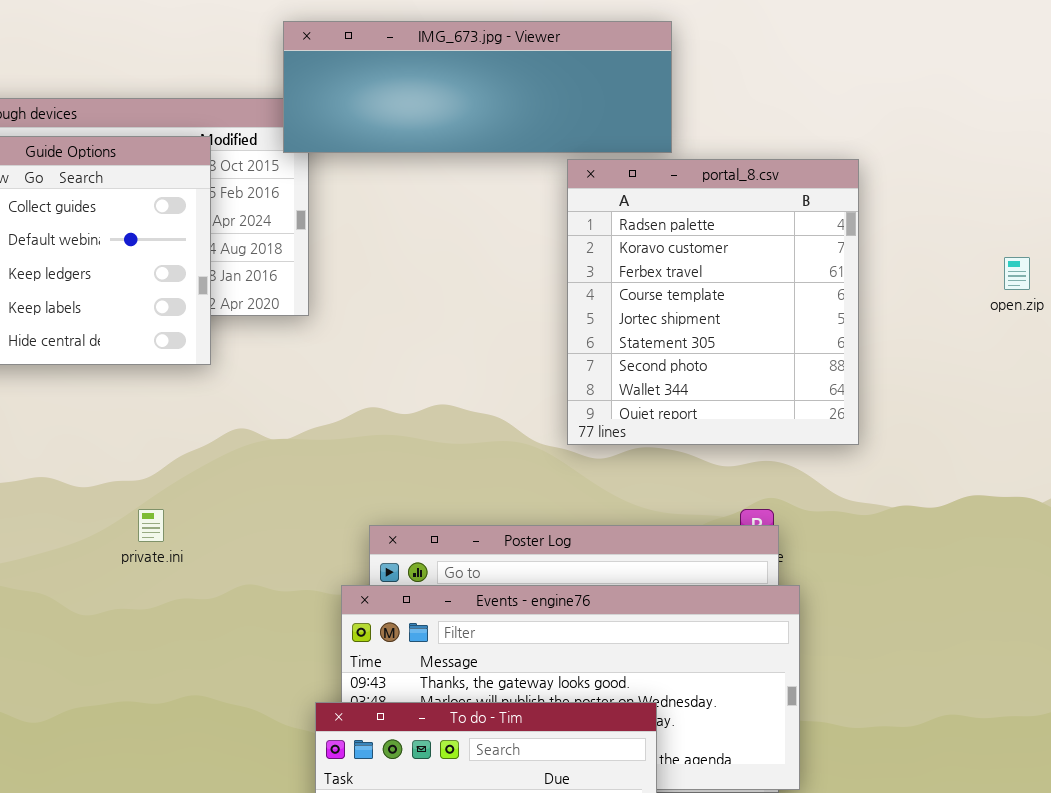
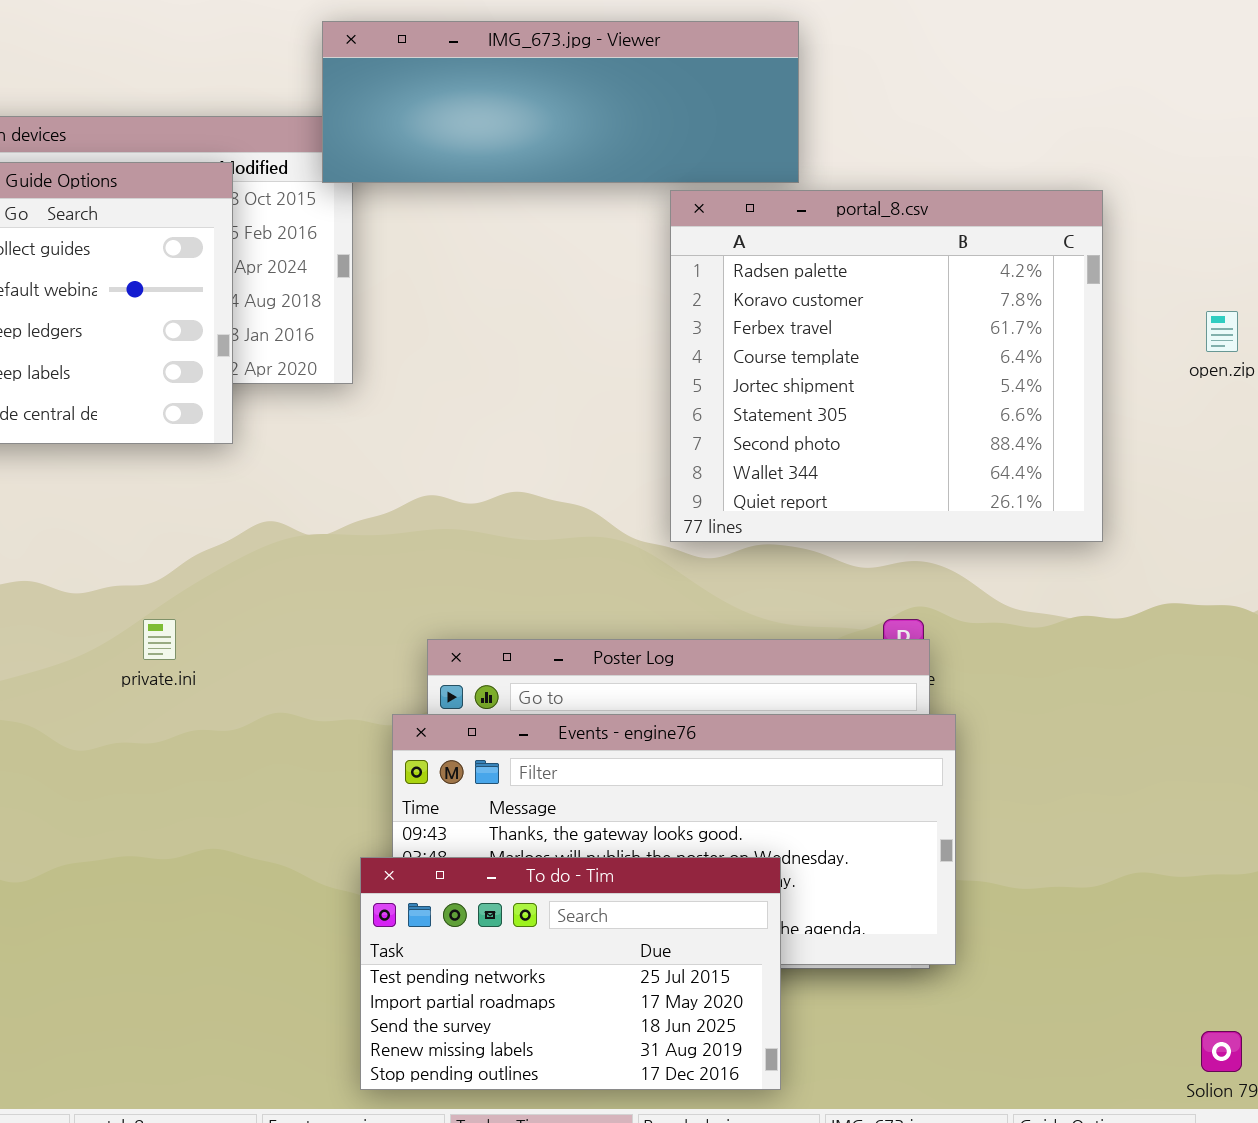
portal_8.csv: [567,159,859,445] -> [670,190,1103,542], resized

